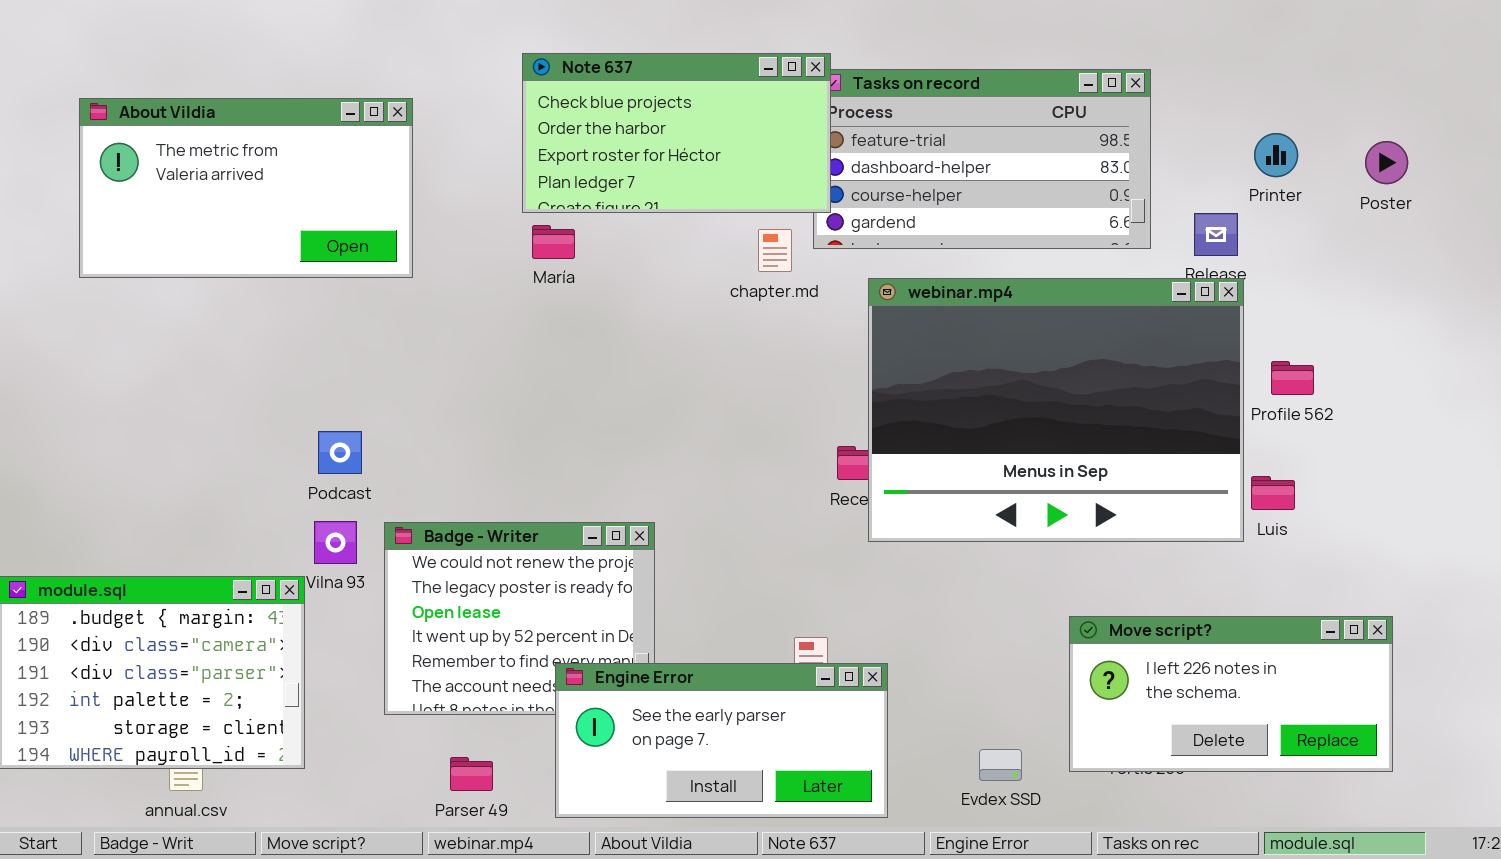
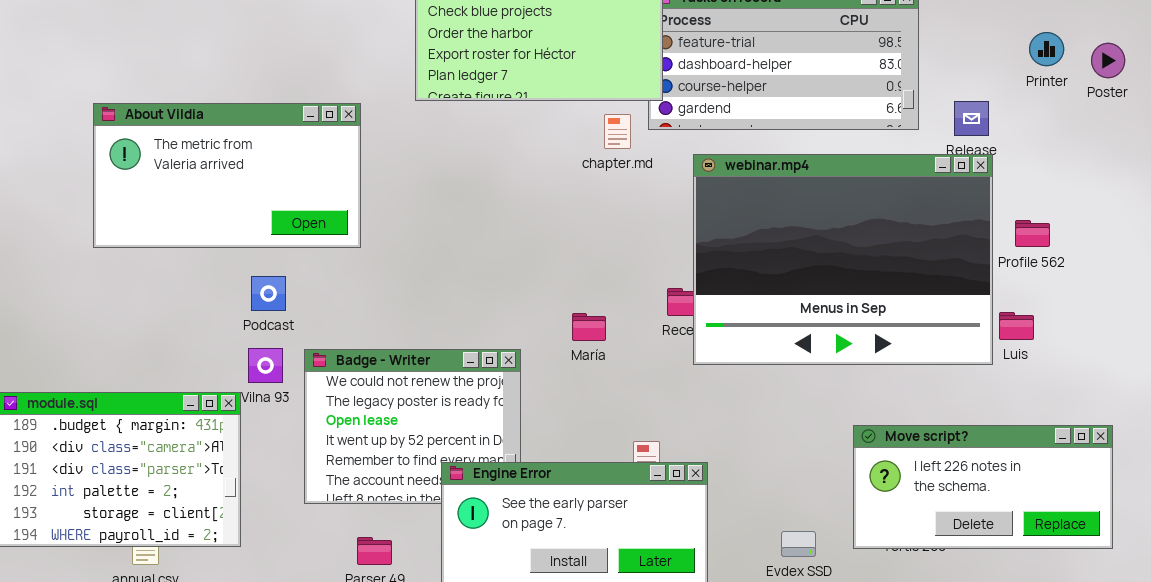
About Vildia: [79,98,413,278] -> [93,103,361,248], moved
Printer: [1254,133,1298,177] -> [1029,32,1064,66], moved
María: [532,225,575,259] -> [572,313,606,341], moved

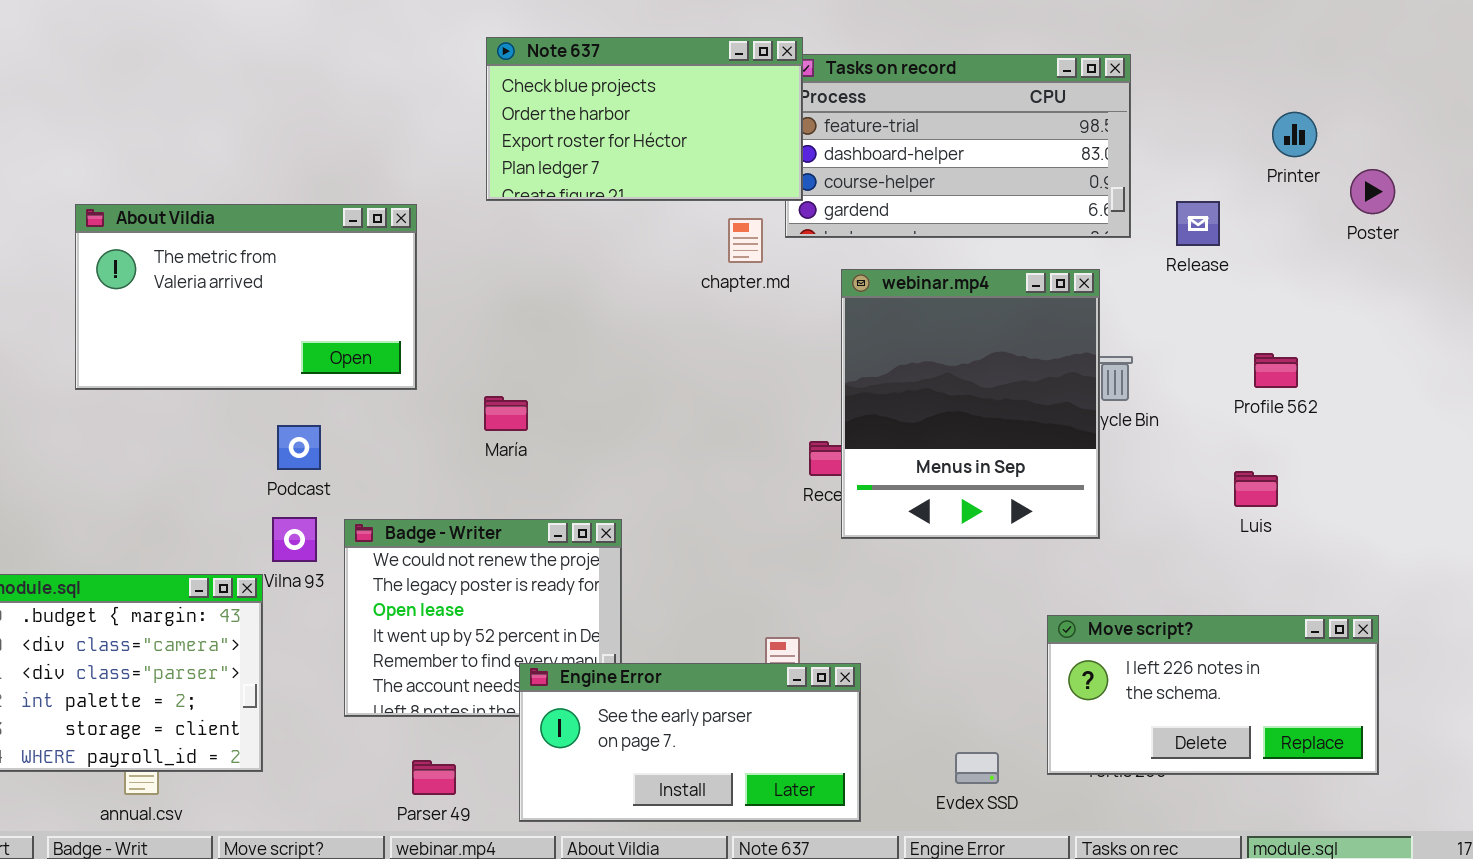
Poster: [1091,43,1125,78] -> [1350,169,1395,214], moved
webinar.mp4: [693,154,993,365] -> [841,269,1100,539], resized
María: [572,313,606,341] -> [484,396,528,431], moved

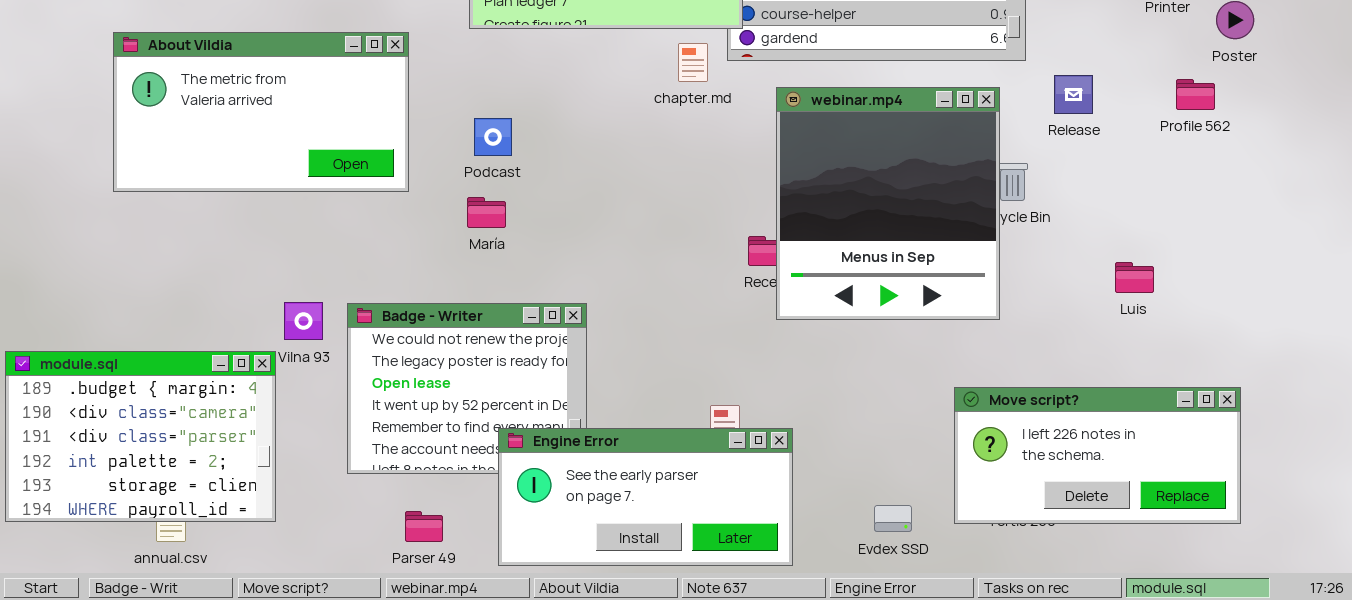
Release: [1176,201,1220,246] -> [1054,75,1093,114], moved
Profile 562: [1254,353,1298,388] -> [1176,79,1215,110], moved
Podcast: [277,425,321,470] -> [474,118,512,156], moved

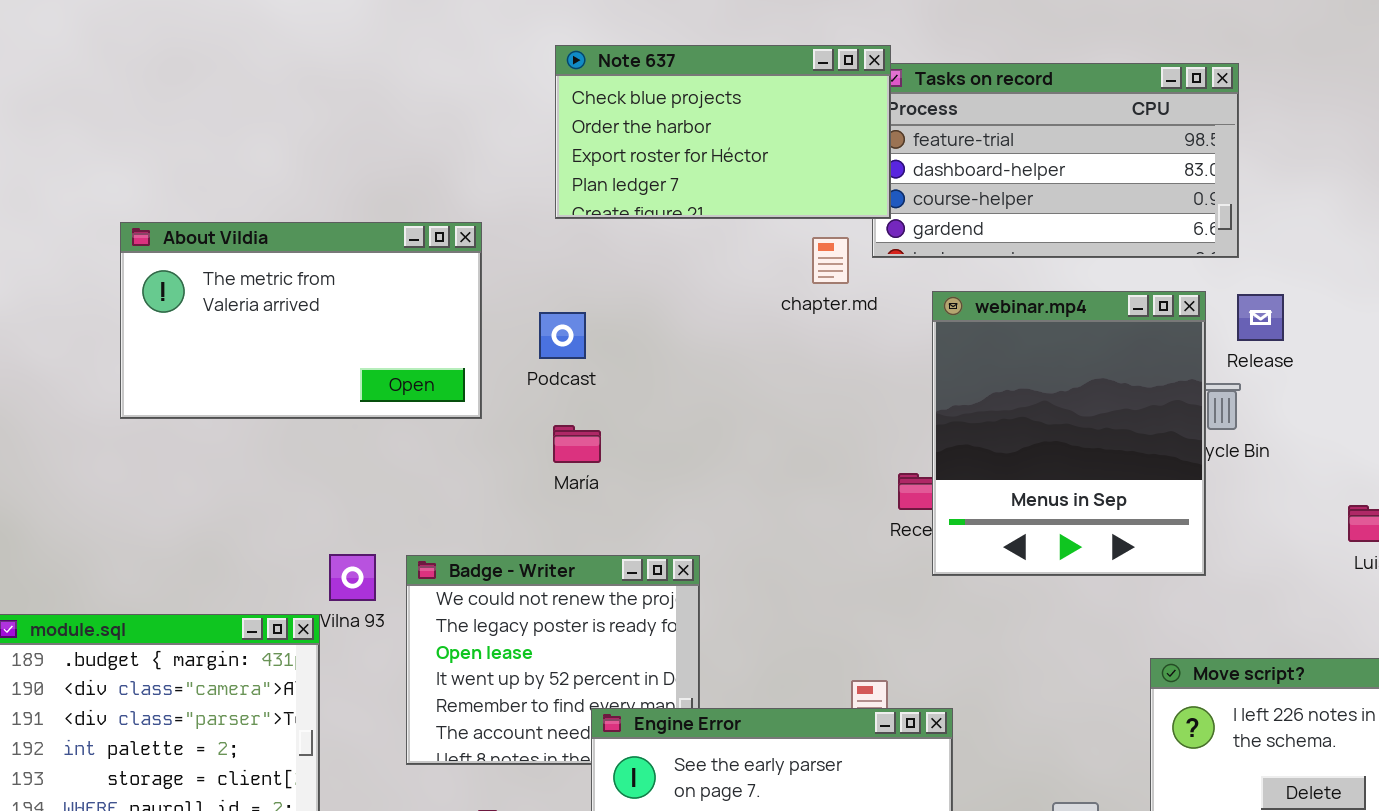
Release: [1054,75,1093,114] -> [1237,294,1284,341], moved
Podcast: [474,118,512,156] -> [539,312,586,359], moved

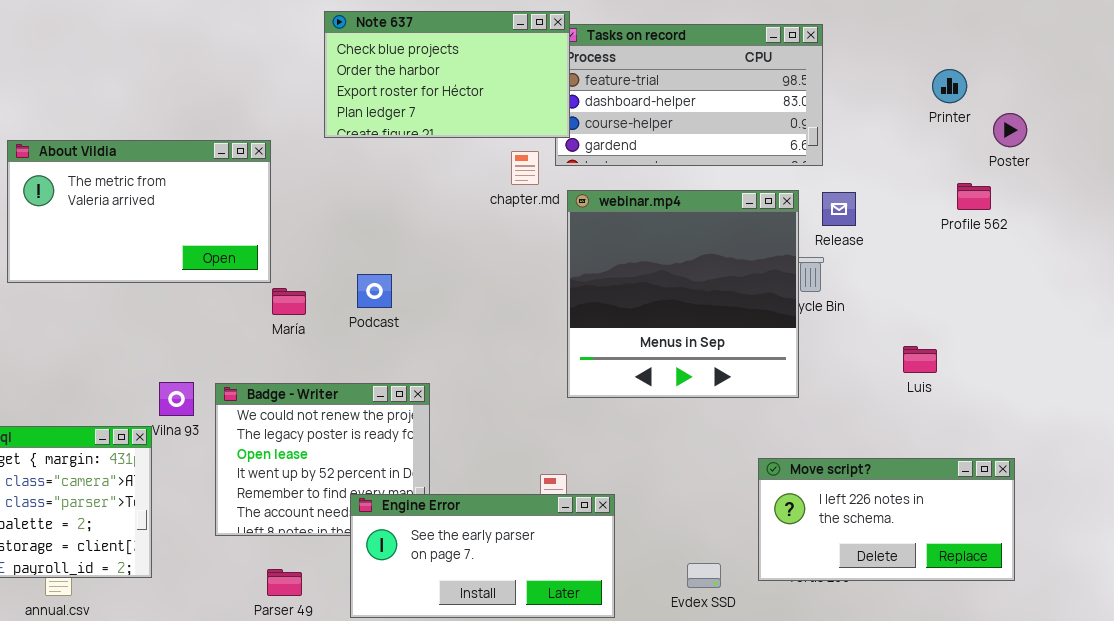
webinar.mp4: [932,291,1206,576] -> [567,190,799,398], resized
Podcast: [539,312,586,359] -> [357,274,392,308], moved
María: [553,425,601,463] -> [272,288,306,315], moved

